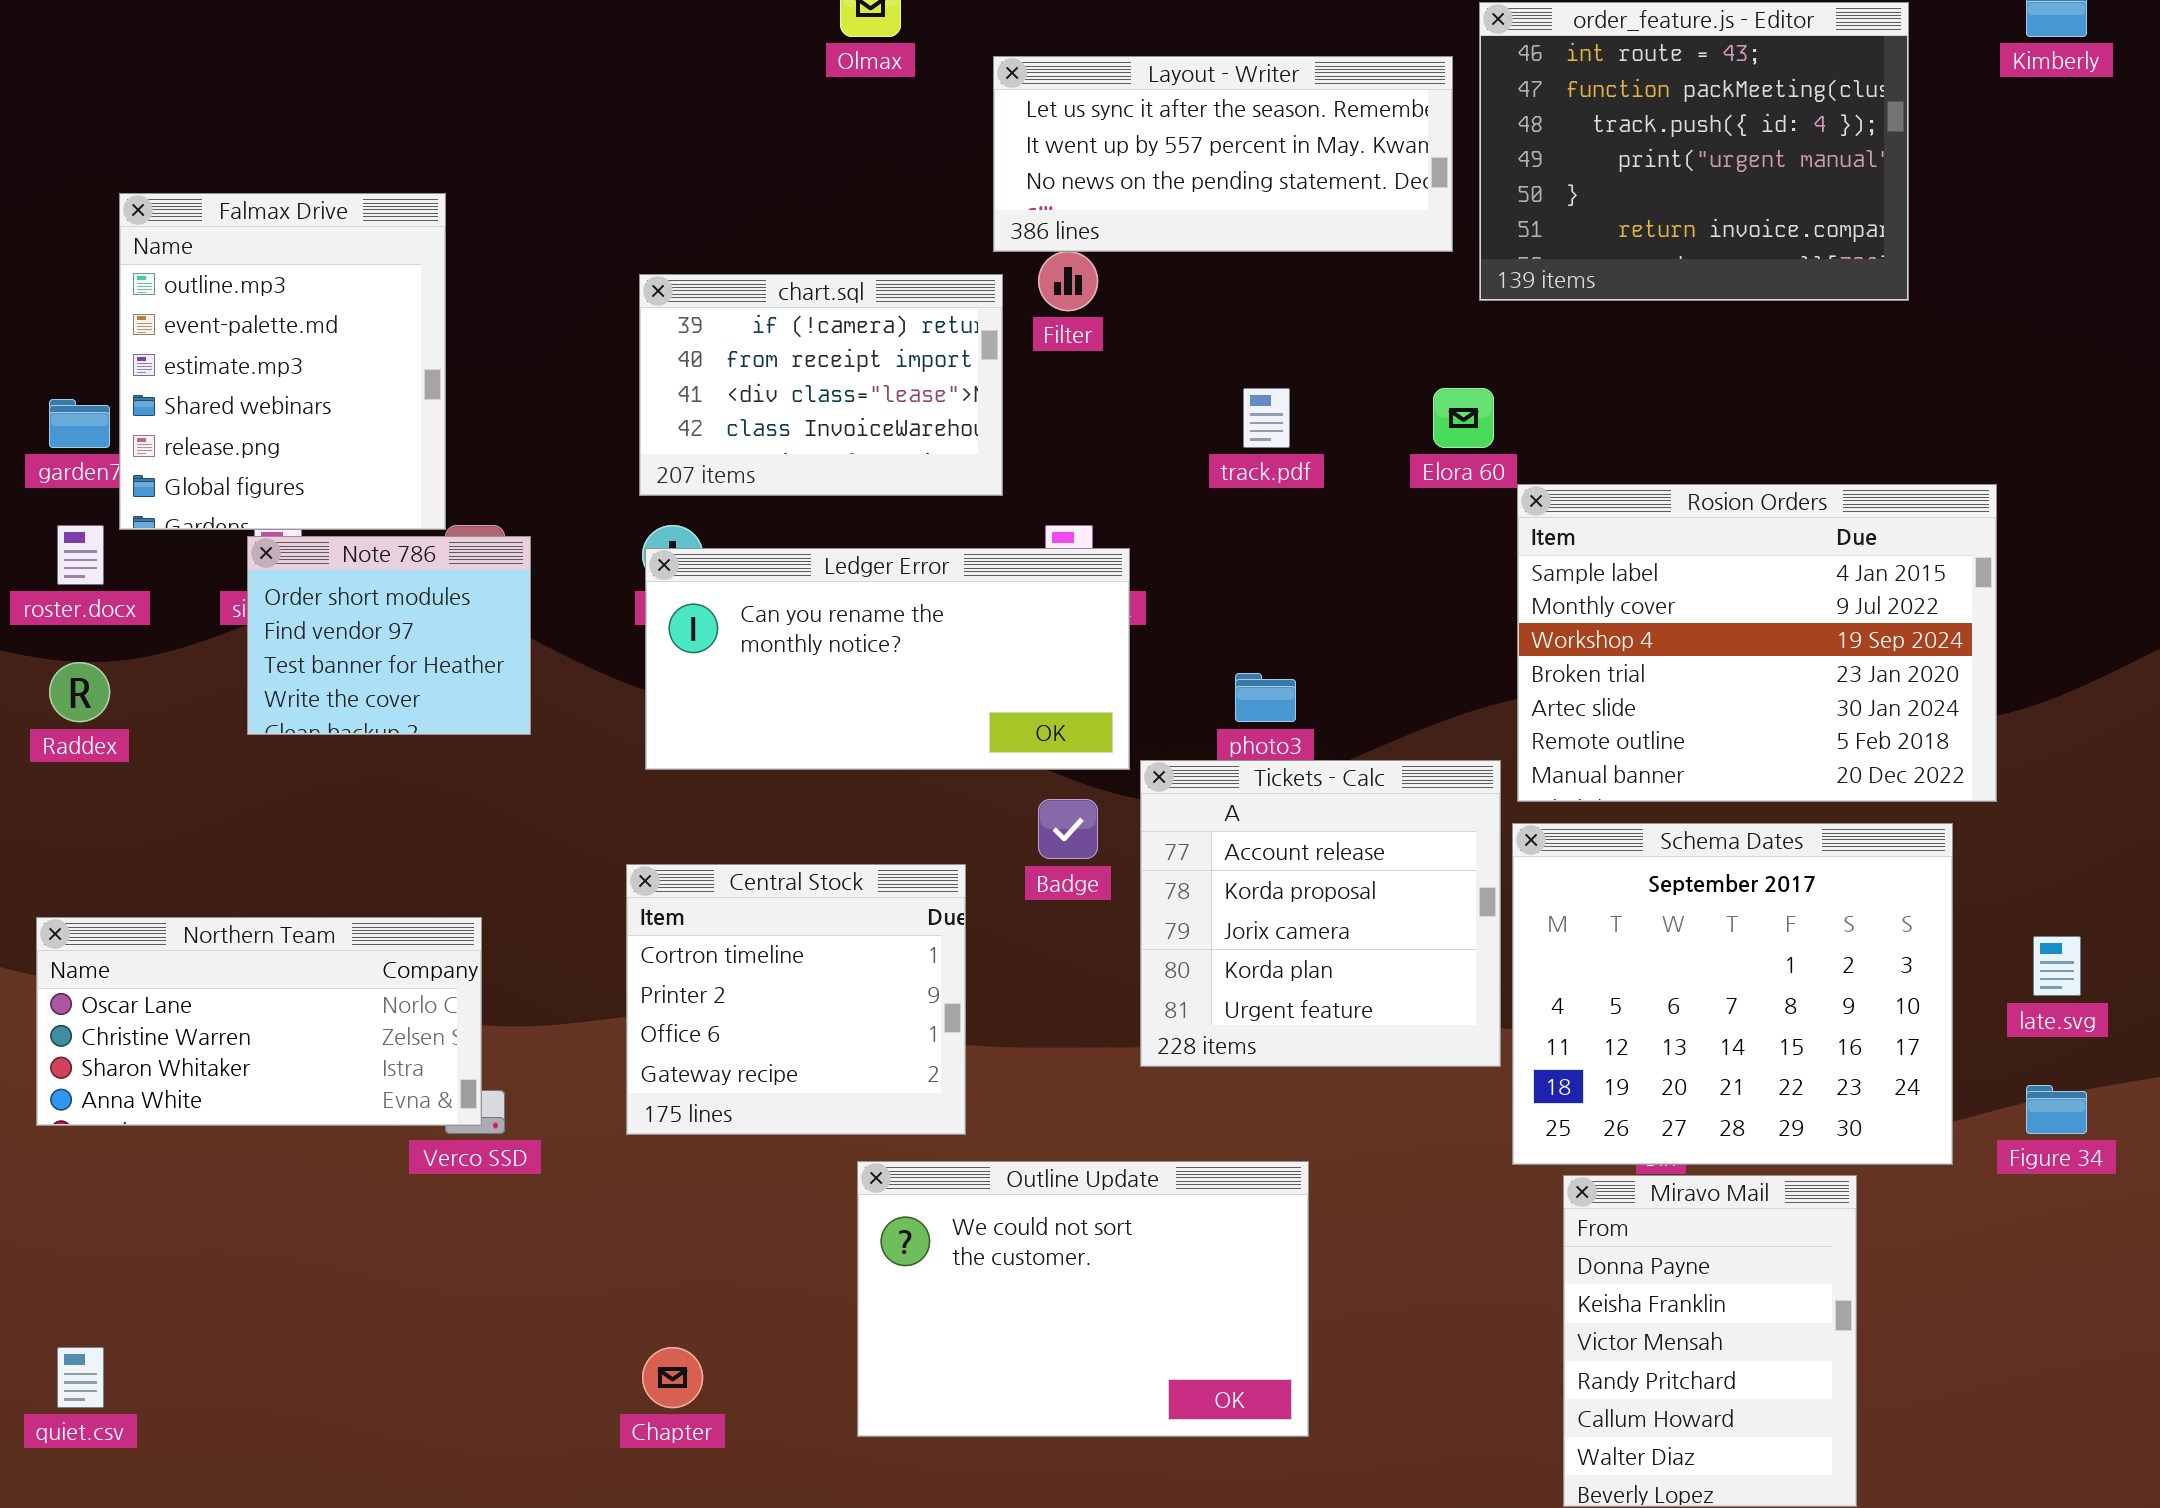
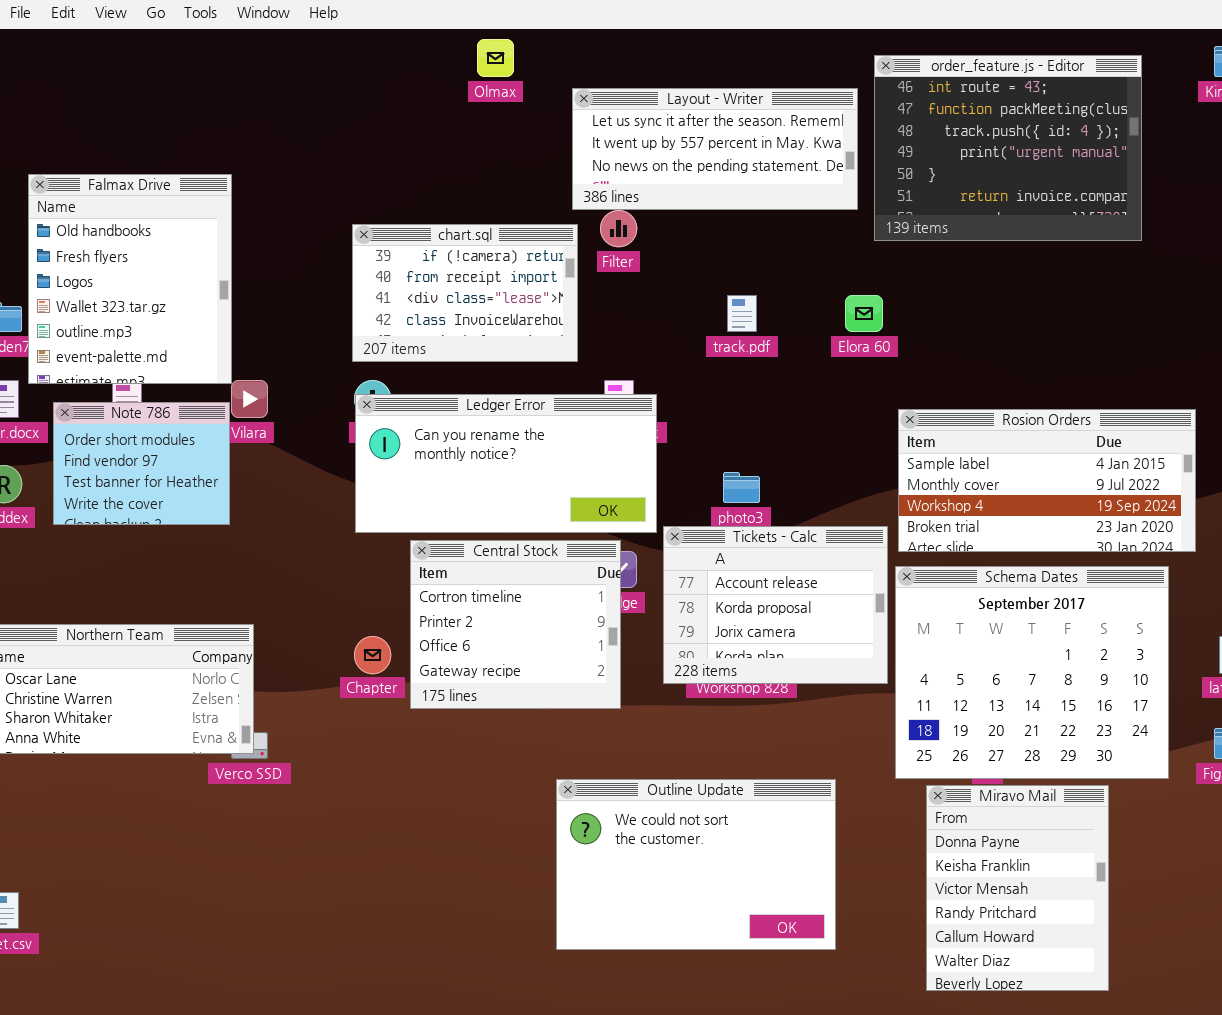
Falmax Drive: [119,193,446,530] -> [28,174,232,384], scrolled up 4 rows
Rosion Orders: [1517,484,1997,802] -> [898,409,1196,552], resized
Note 786: [247,536,531,735] -> [53,402,230,525], moved
Tickets - Calc: [1140,760,1501,1067] -> [663,526,888,684], resized
Central Stock: [626,864,966,1135] -> [410,540,621,709], moved
Outline Update: [857,1161,1309,1437] -> [556,779,836,950], moved
Chapter: [642,1347,703,1408] -> [354,636,391,674], moved

